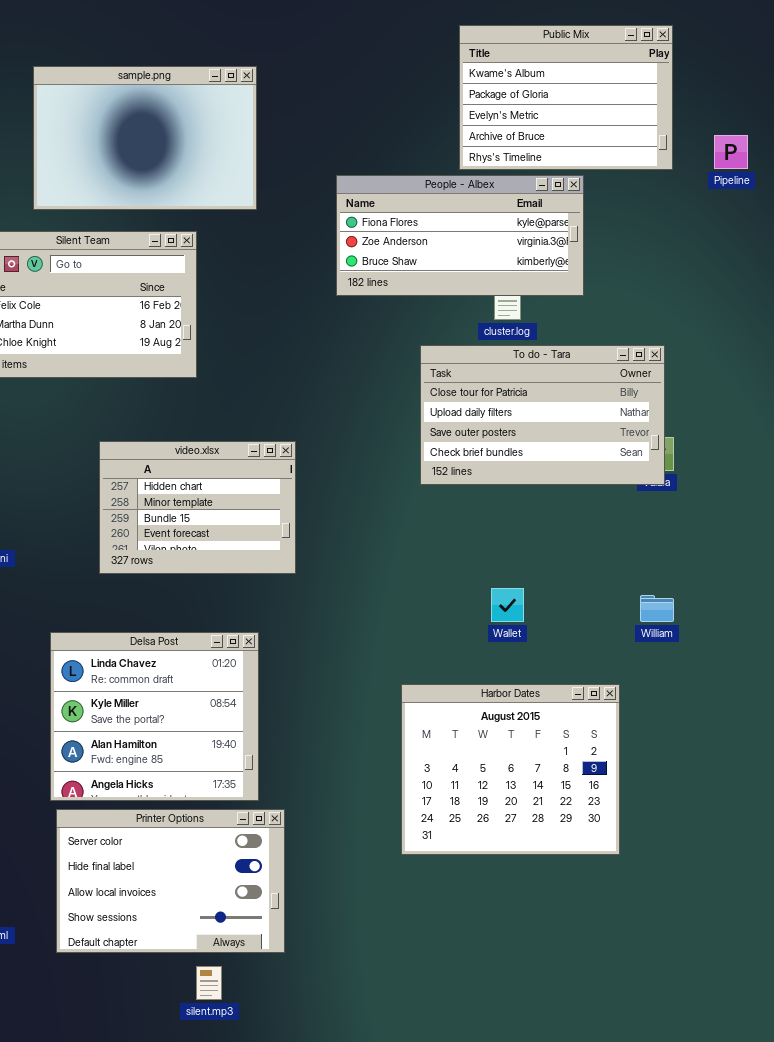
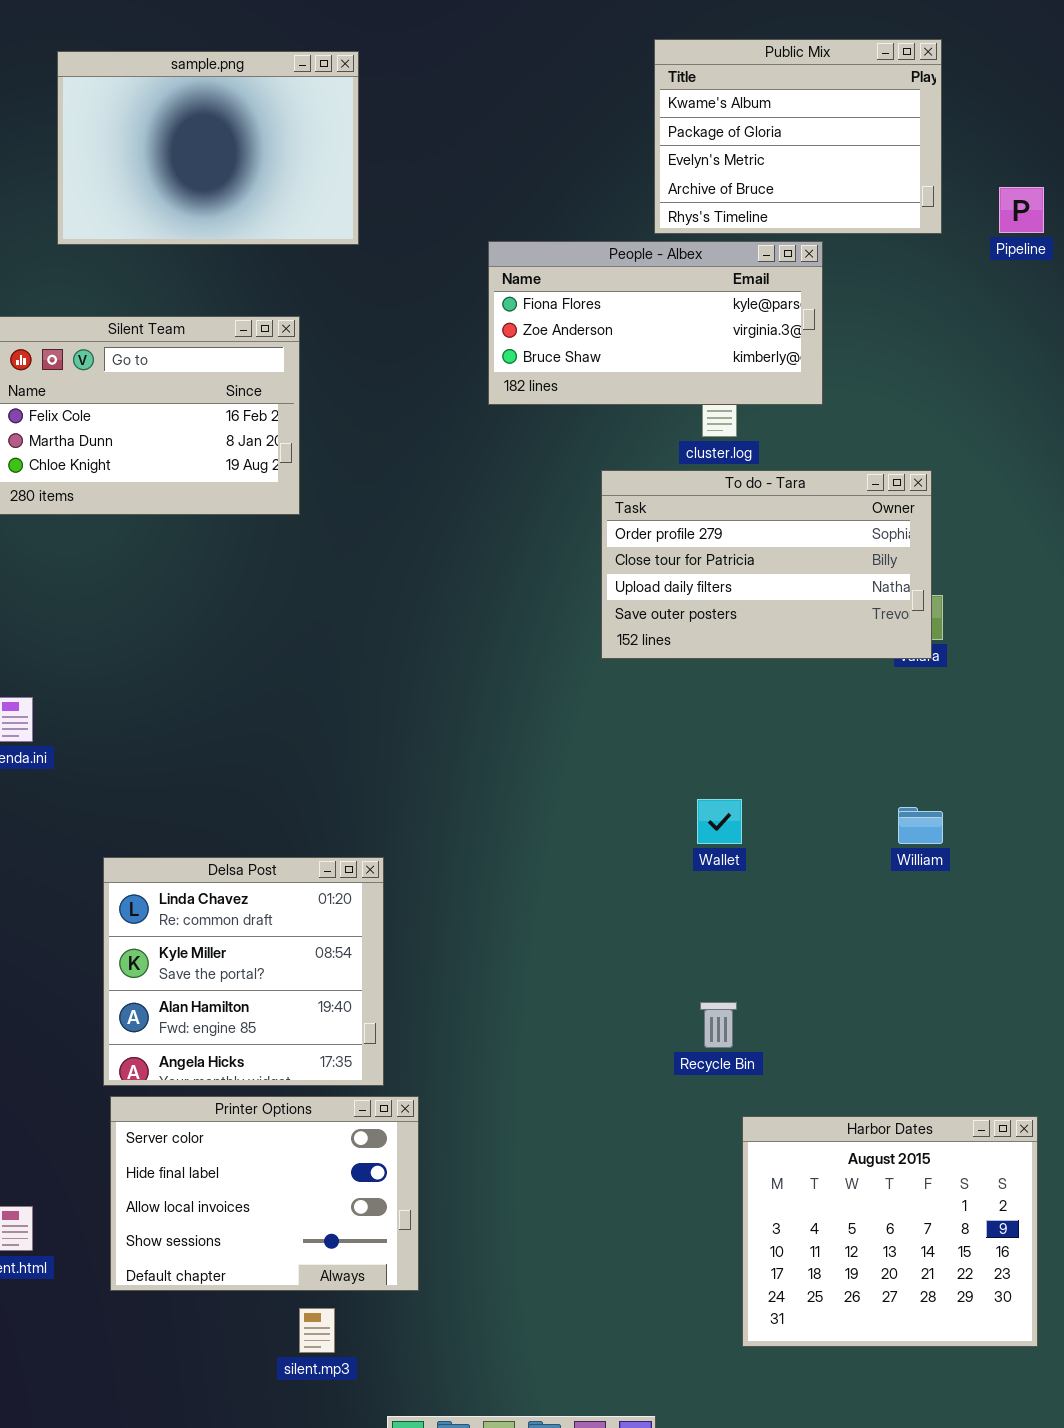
sample.png: [33,66,257,210] -> [57,51,359,245], moved
To do - Tara: [420,345,665,485] -> [601,470,932,659], scrolled up 1 row
video.xlsx: [99,441,296,574] -> none, closed
Harbor Dates: [401,684,620,855] -> [742,1116,1038,1347], moved

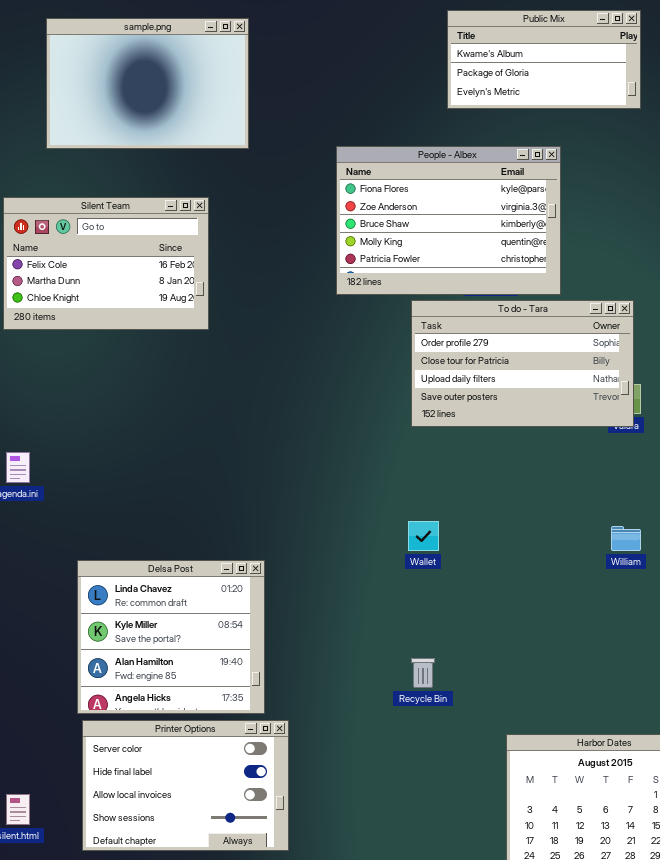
Public Mix: [654,39,942,234] -> [447,10,641,109], resized
People - Albex: [488,241,823,405] -> [336,146,561,295], resized
Wallet: [697,799,742,844] -> [408,521,439,551], moved
Recycle Bin: [700,1002,737,1048] -> [411,658,435,688], moved

